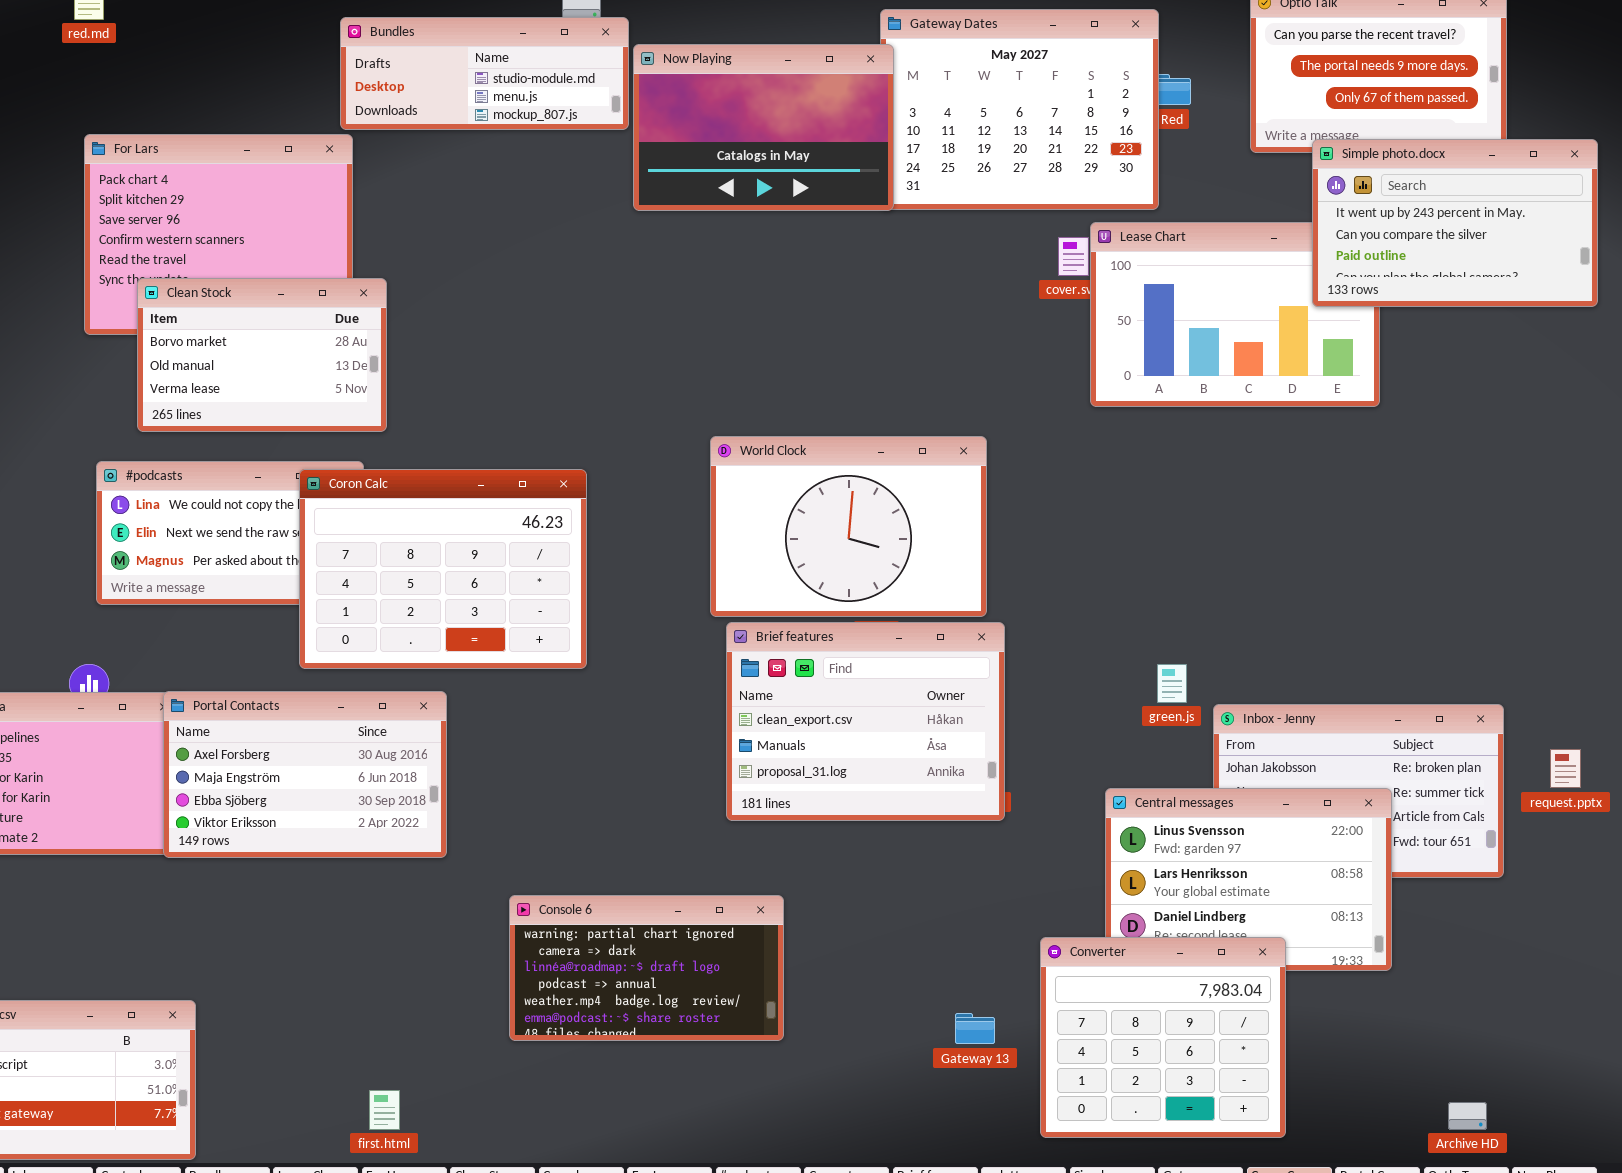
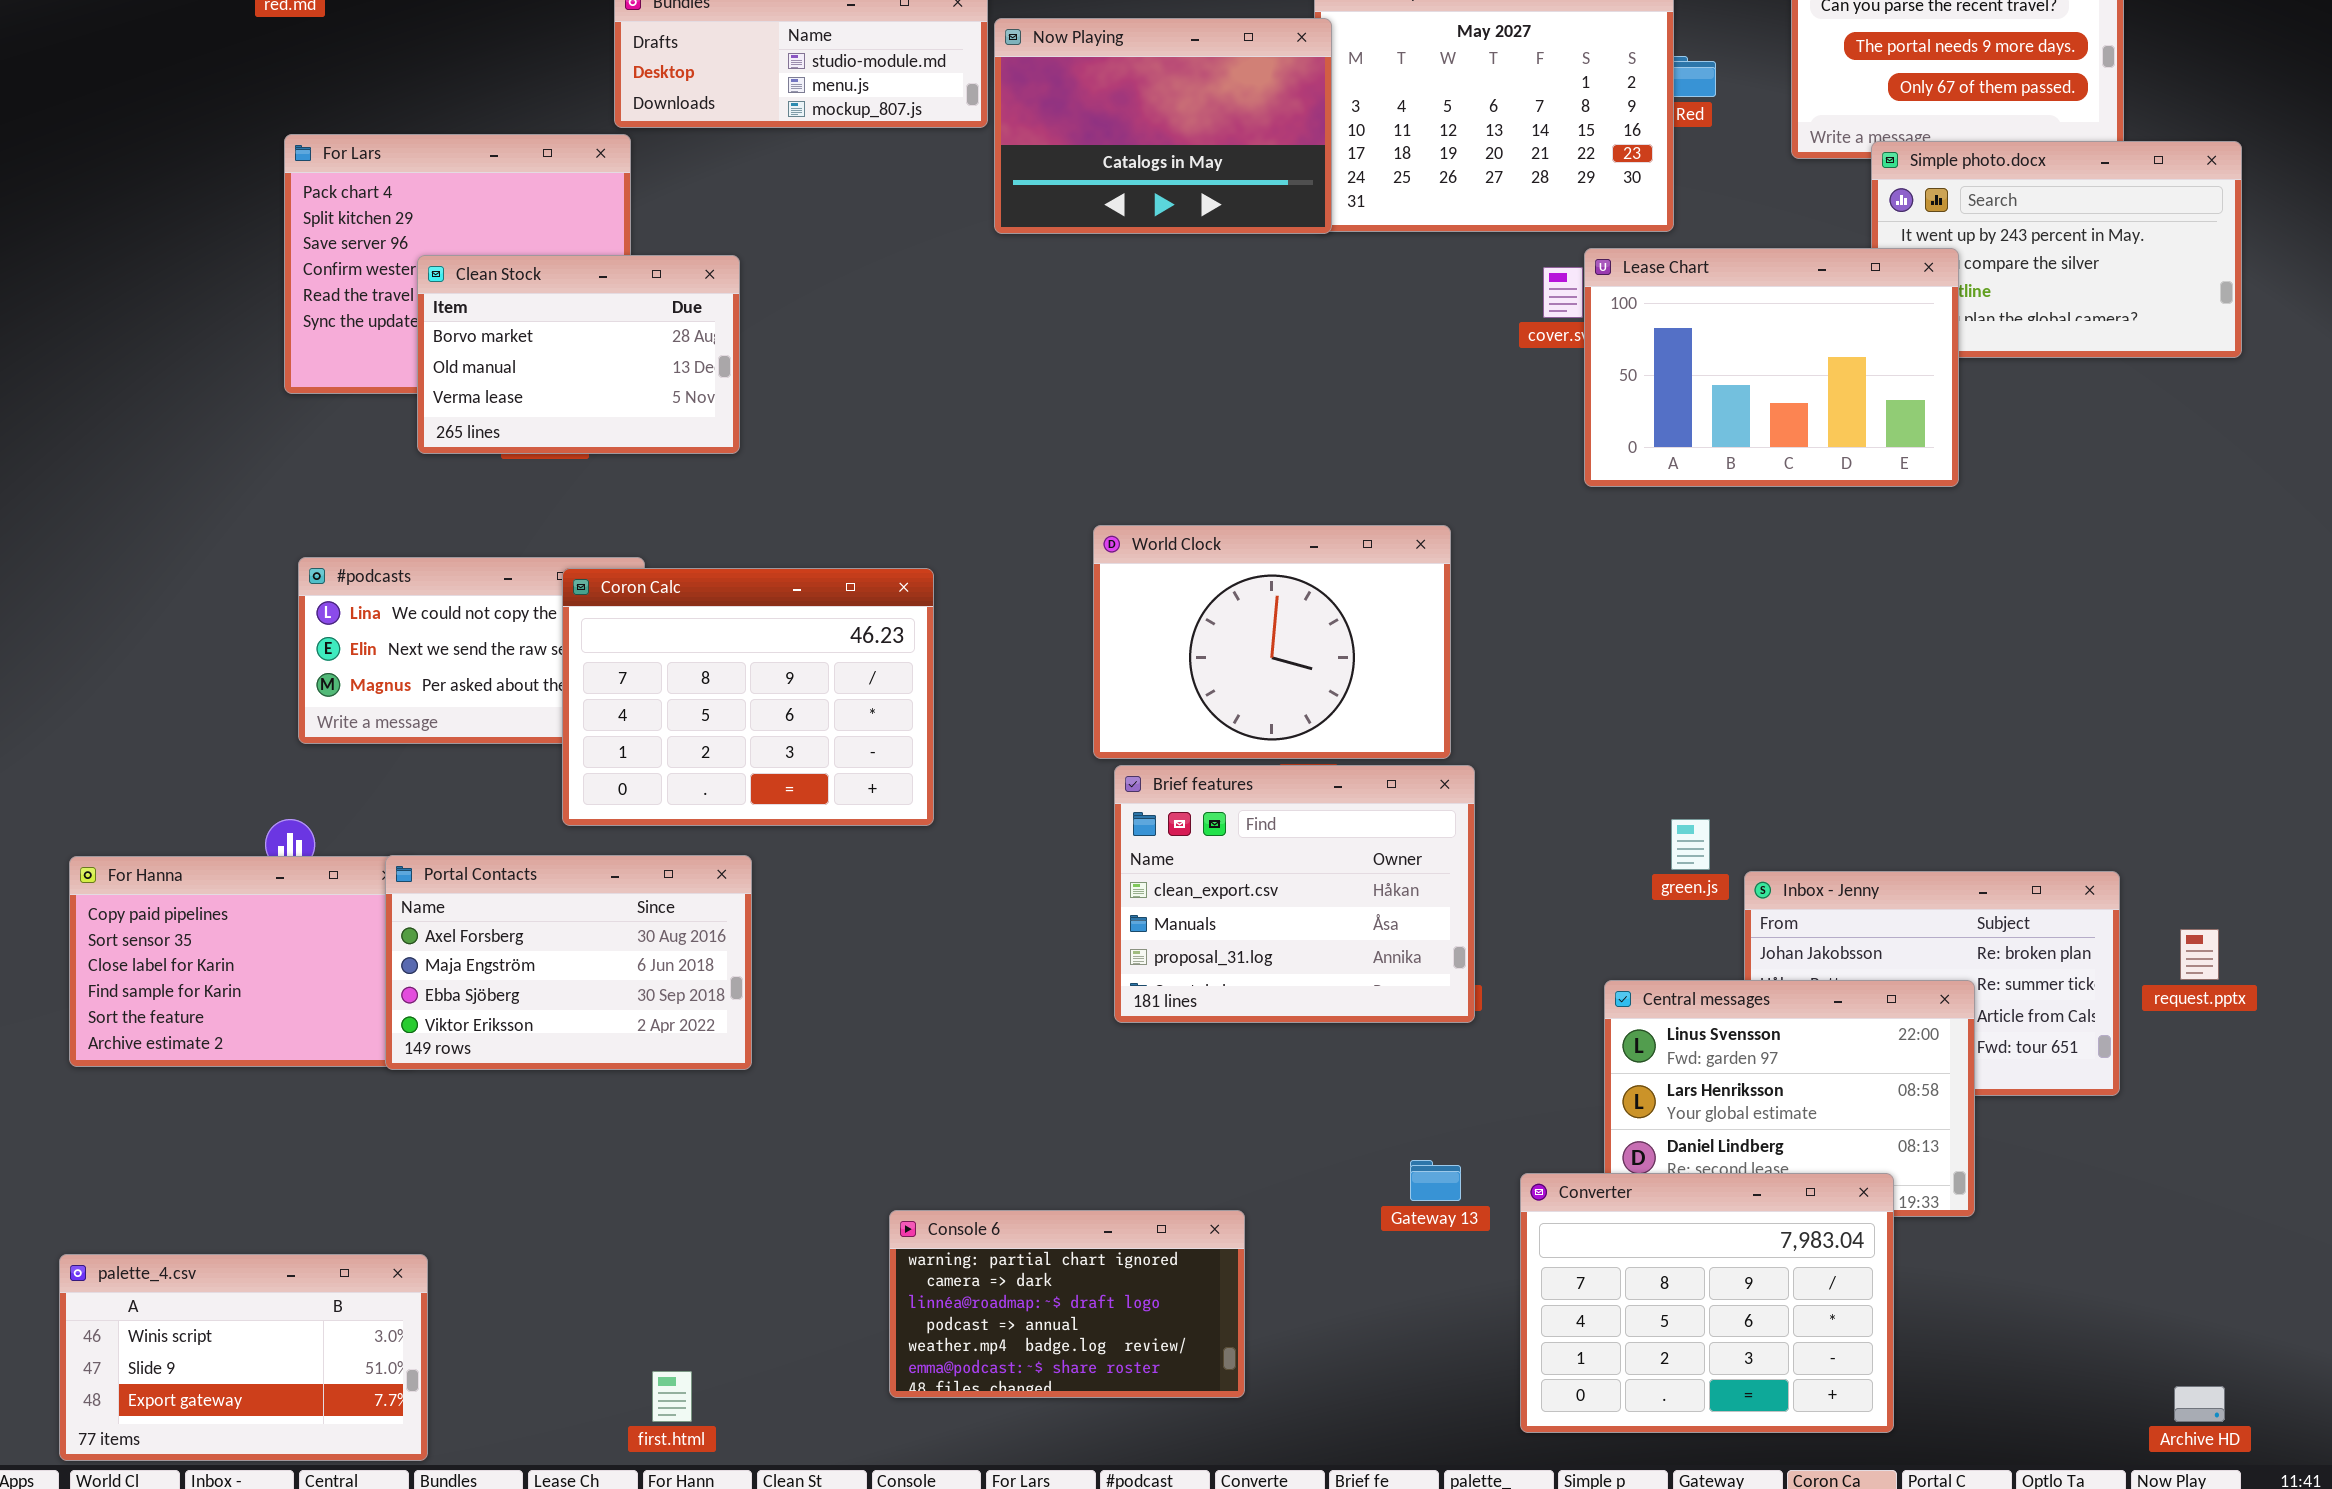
Lease Chart: [1090,222,1380,407] -> [1584,248,1959,487], raised
Clean Stock: [137,278,387,432] -> [417,255,740,454], moved
Console 6: [509,895,784,1041] -> [889,1210,1245,1398], moved
Converter: [1040,937,1286,1138] -> [1520,1173,1894,1433], resized
Gateway 13: [955,1013,995,1044] -> [1410,1160,1461,1201], moved
Archive HD: [1448,1102,1487,1130] -> [2174,1386,2225,1422], moved

